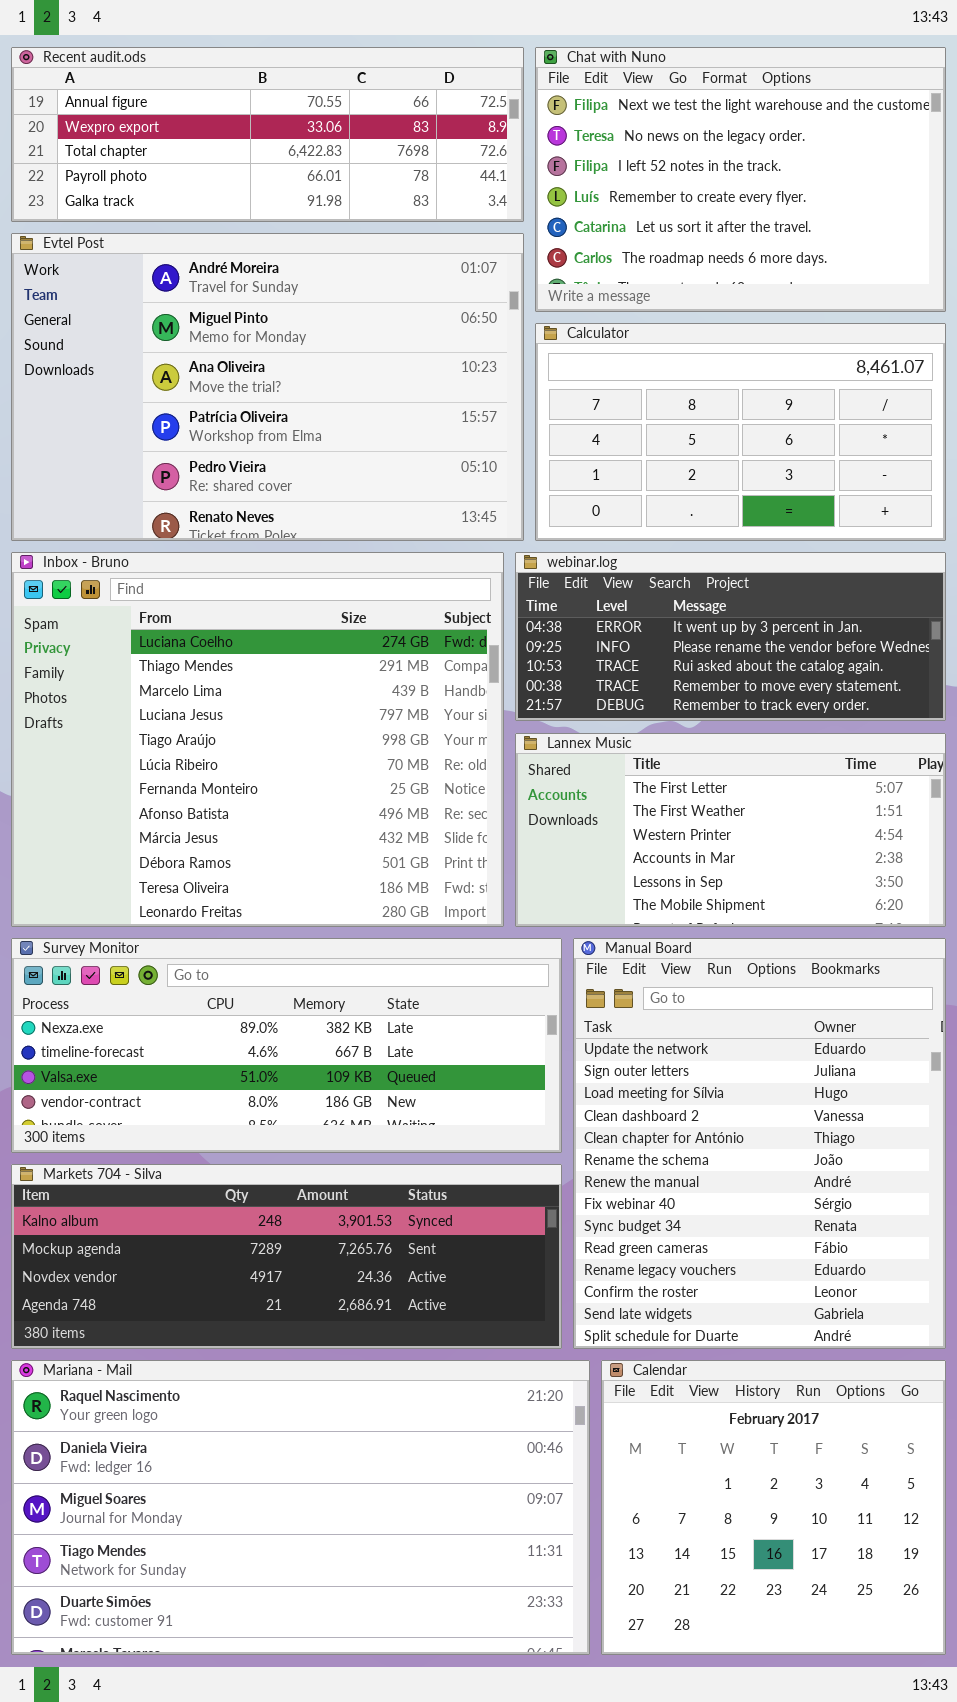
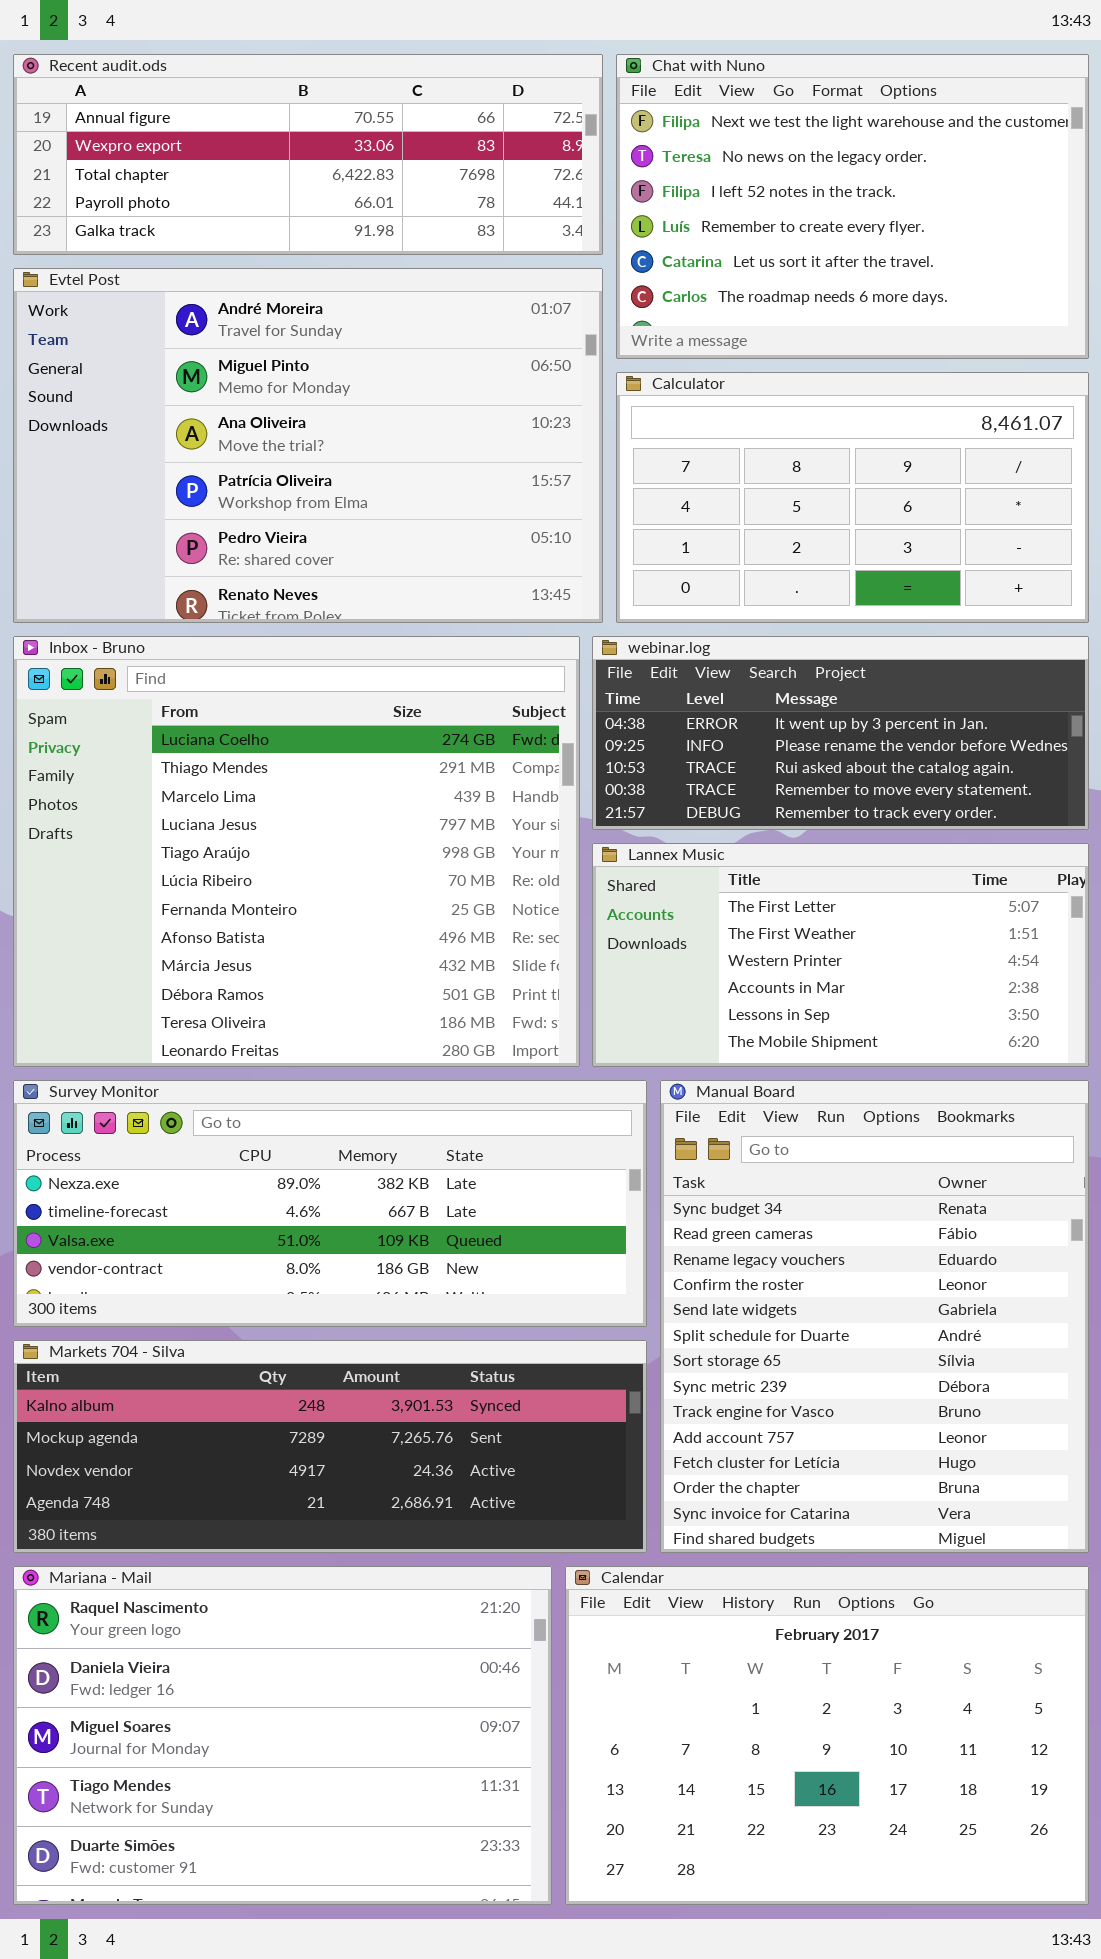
Manual Board: [573,938,946,1349] -> [660,1080,1089,1553], scrolled down 8 rows
Mariana - Mail: [11,1360,590,1655] -> [13,1566,552,1905], resized
Calendar: [601,1360,946,1655] -> [565,1566,1089,1905], resized

